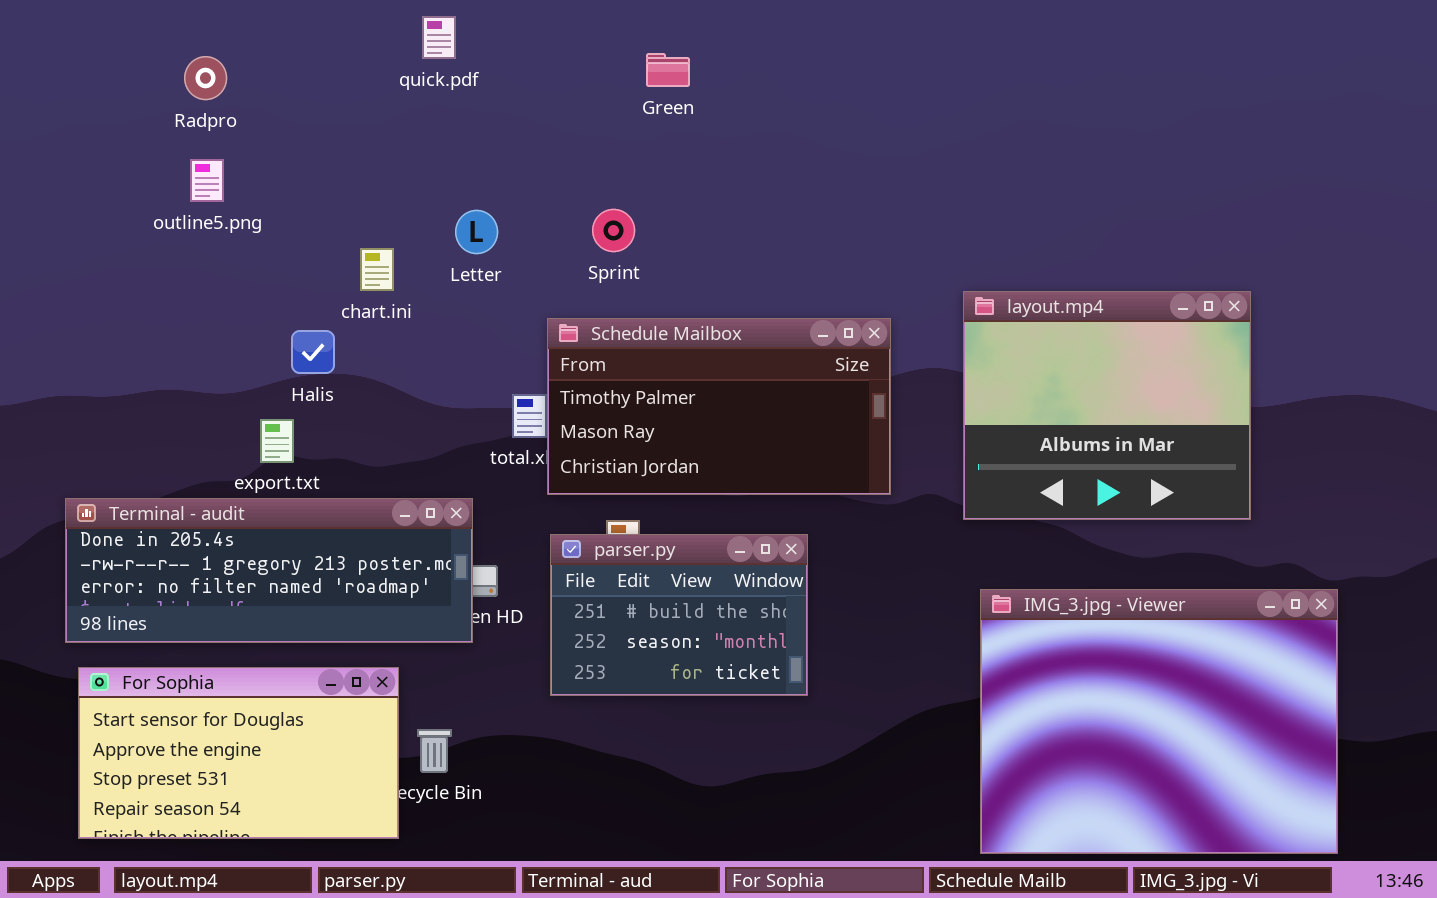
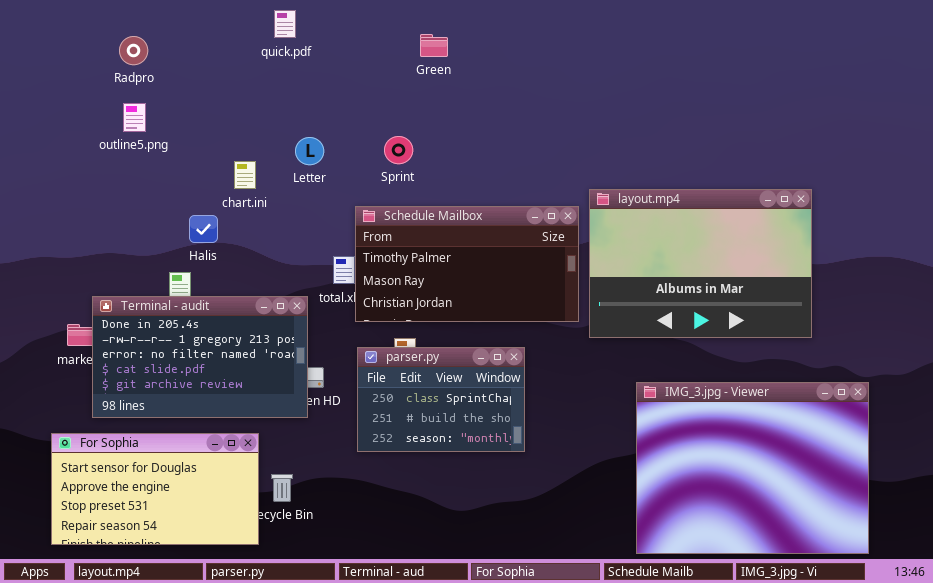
layout.mp4: [963,291,1251,520] -> [589,189,812,338], resized
Terminal - audit: [65,498,473,643] -> [92,296,308,418], resized
parser.py: [550,534,808,696] -> [357,347,525,452], scrolled up 1 row

